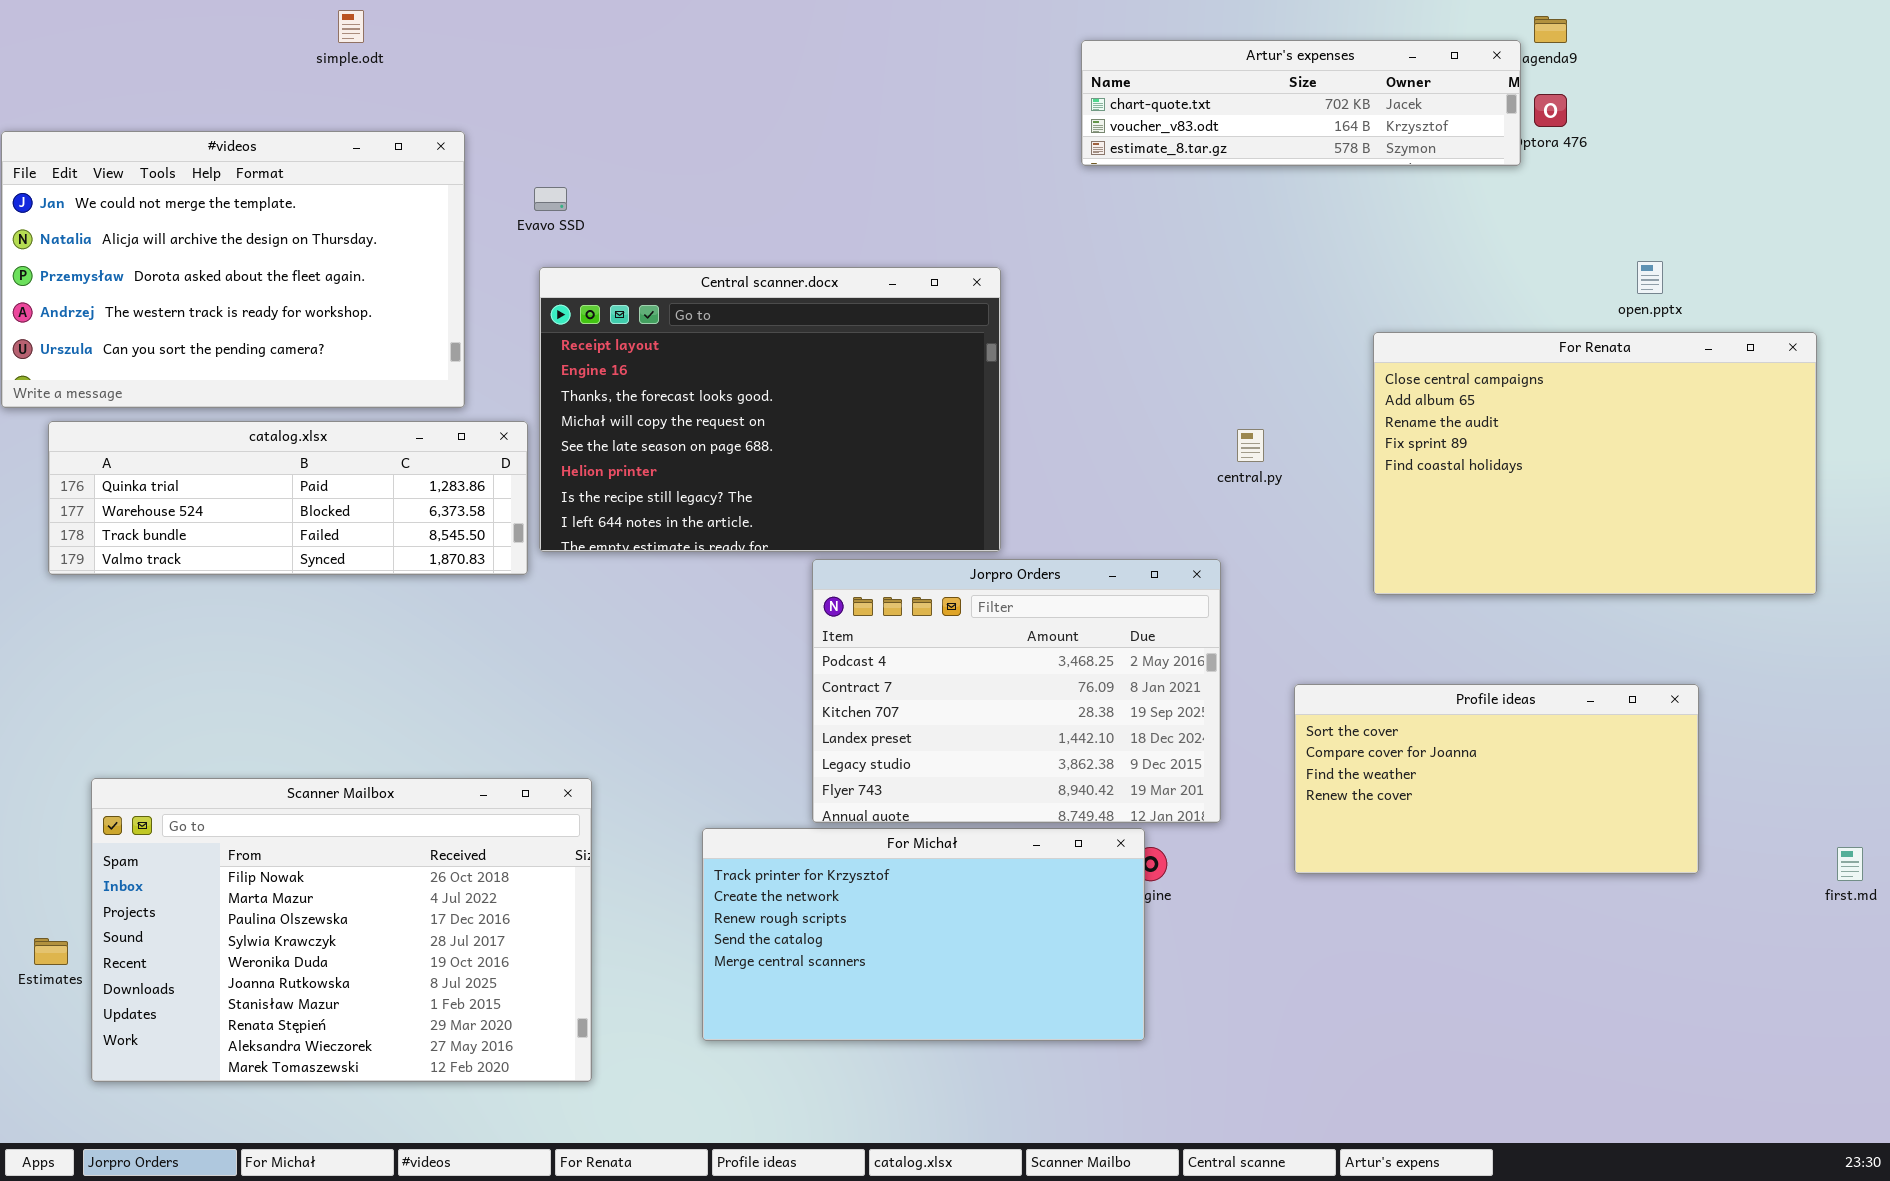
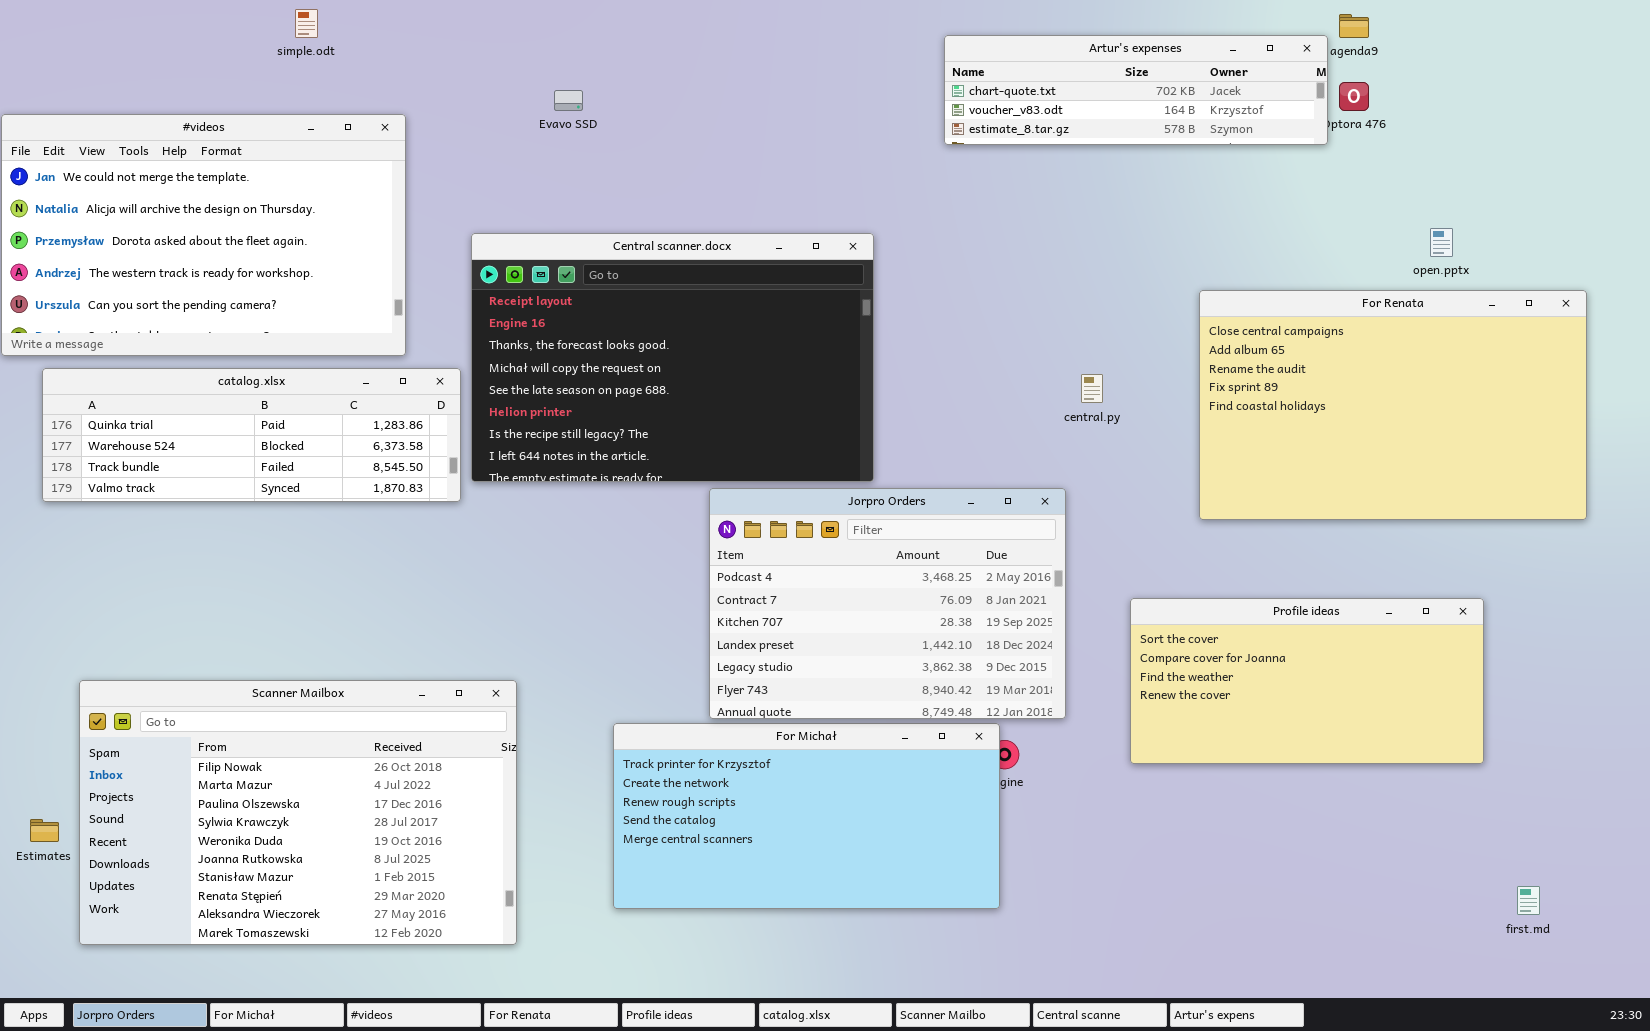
Evavo SSD: [534,187,567,211] -> [554,90,583,111], moved
first.md: [1837,847,1863,881] -> [1517,886,1540,915], moved

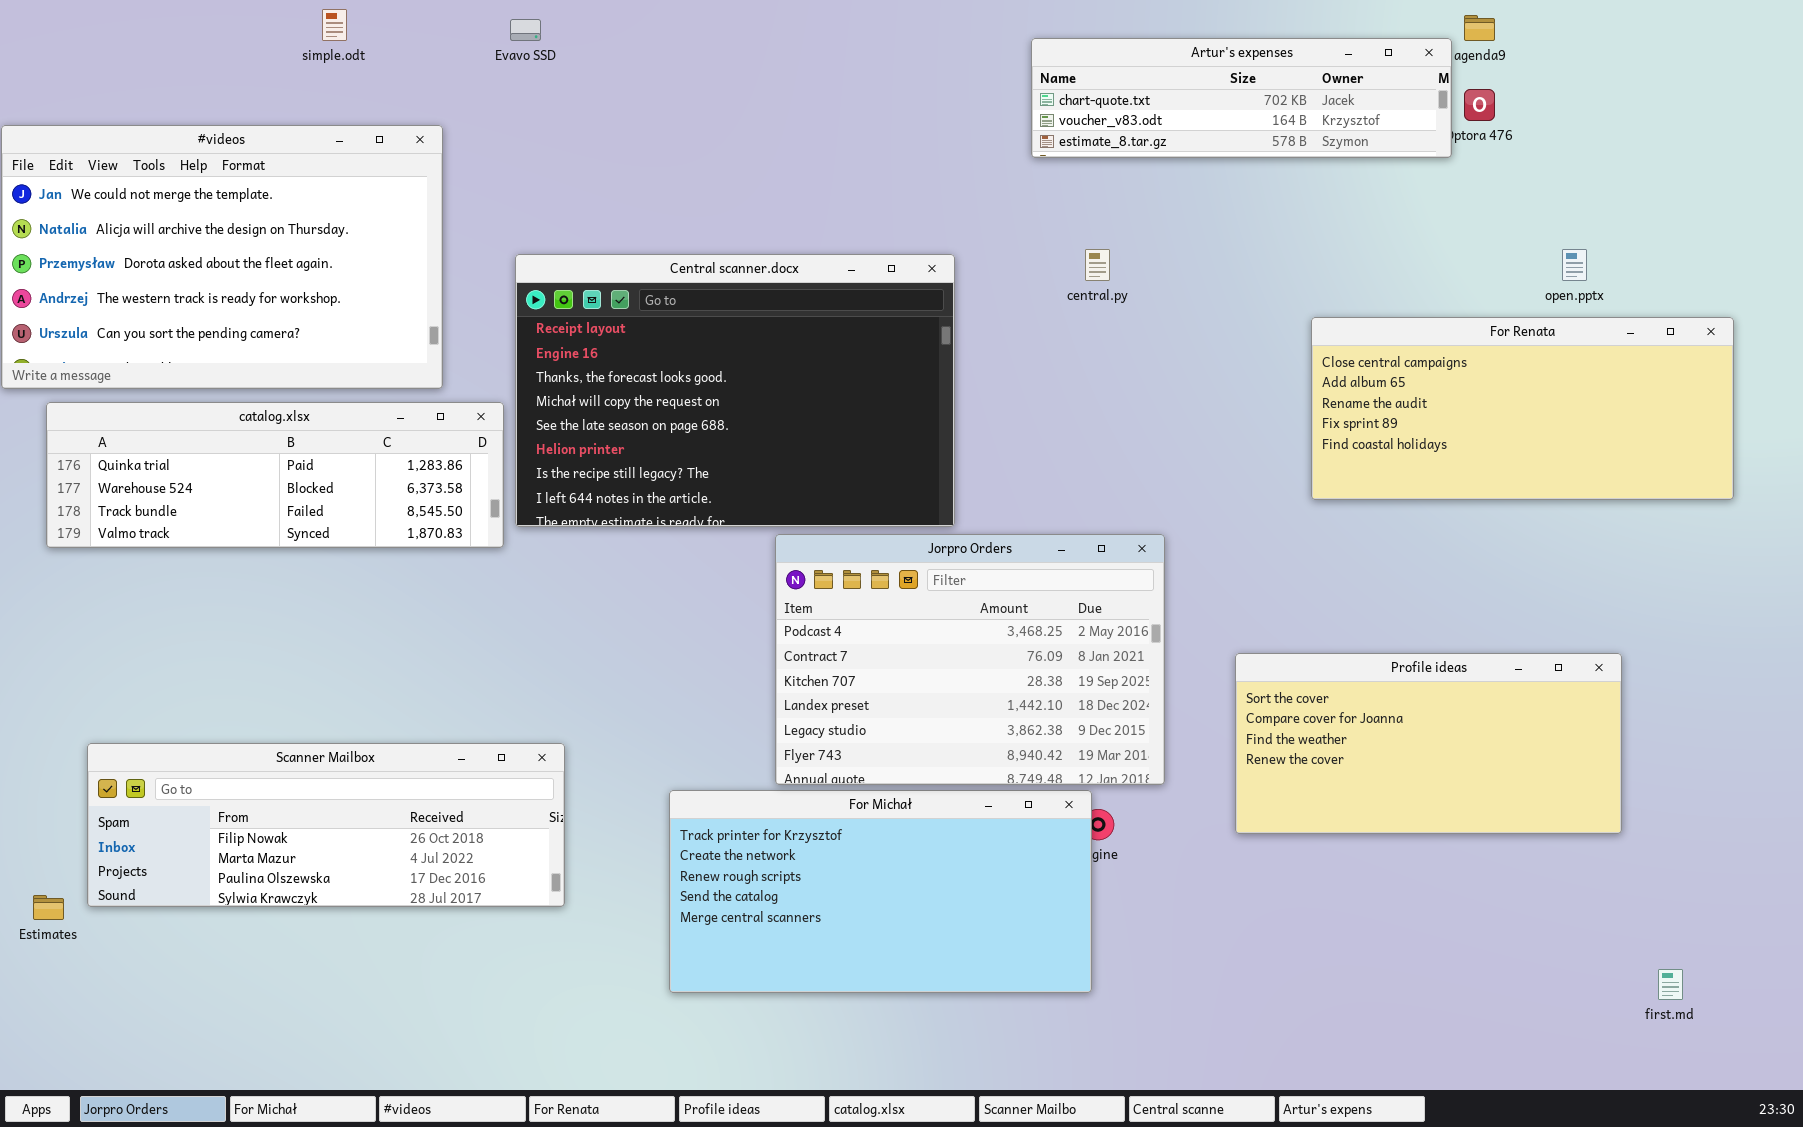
Evavo SSD: [554,90,583,111] -> [510,19,541,41], moved
For Renata: [1199,290,1587,520] -> [1311,317,1734,500], resized
central.py: [1081,374,1103,403] -> [1085,249,1110,281], moved
Scanner Mailbox: [79,680,517,945] -> [87,743,565,907], resized

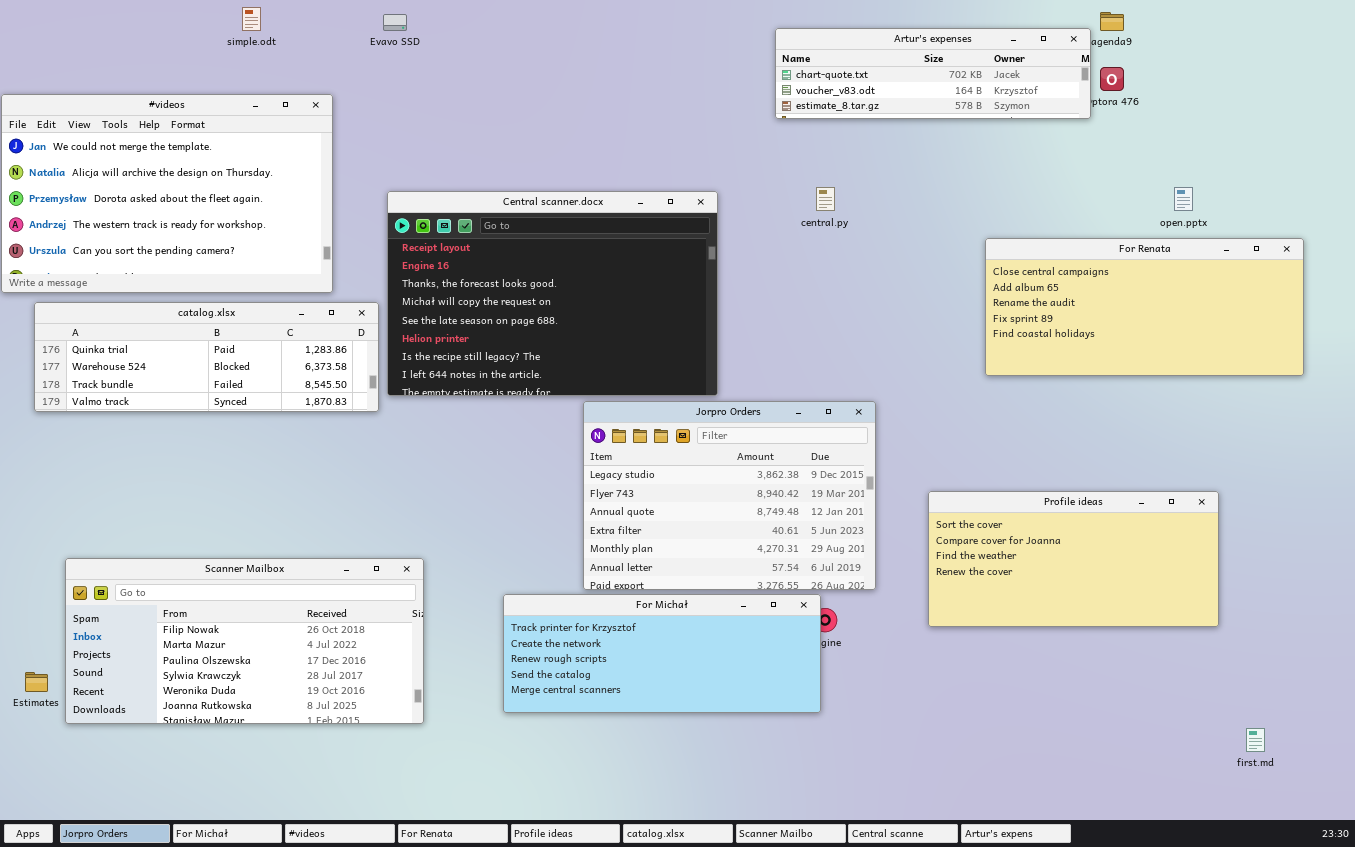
Jorpro Orders: [775,534,1165,785] -> [583,401,876,590], scrolled down 4 rows
Scanner Mailbox: [87,743,565,907] -> [65,558,424,724], resized
For Michał: [669,790,1092,993] -> [503,594,821,713], resized

